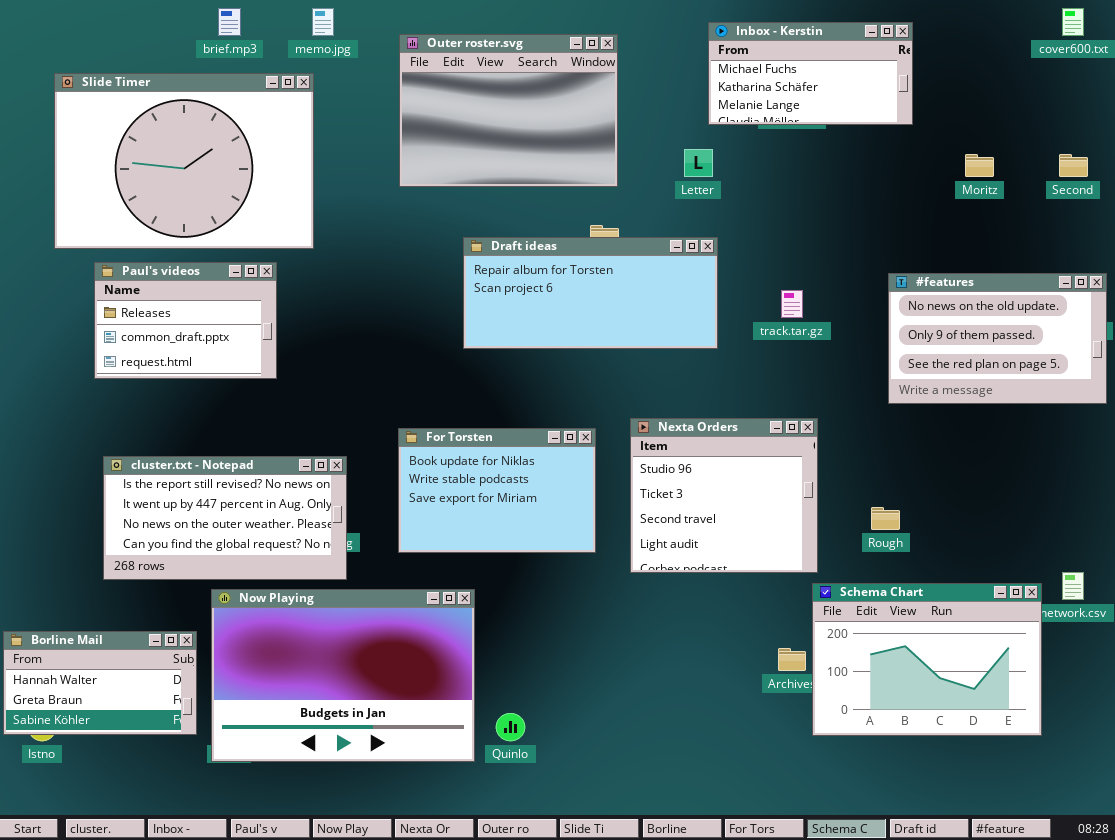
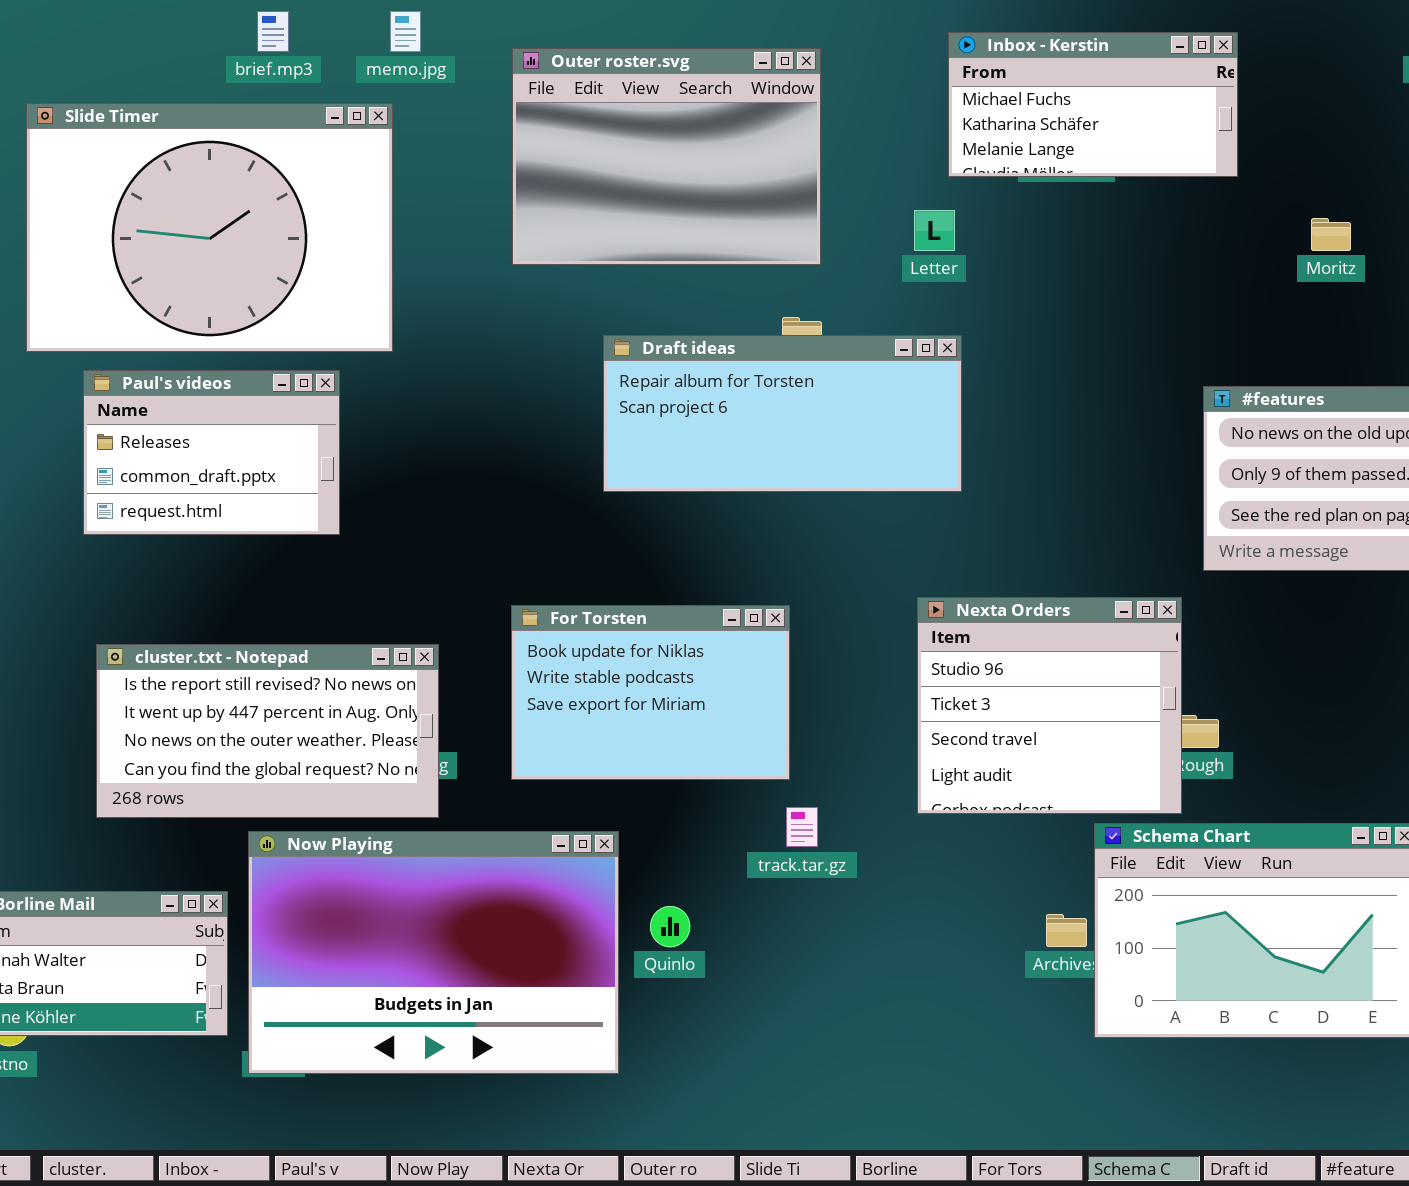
track.tar.gz: [781,290,803,318] -> [786,807,818,847], moved
Nexta Orders: [630,418,818,573] -> [917,597,1182,814], moved
Quinlo: [496,713,525,741] -> [650,906,690,947], moved

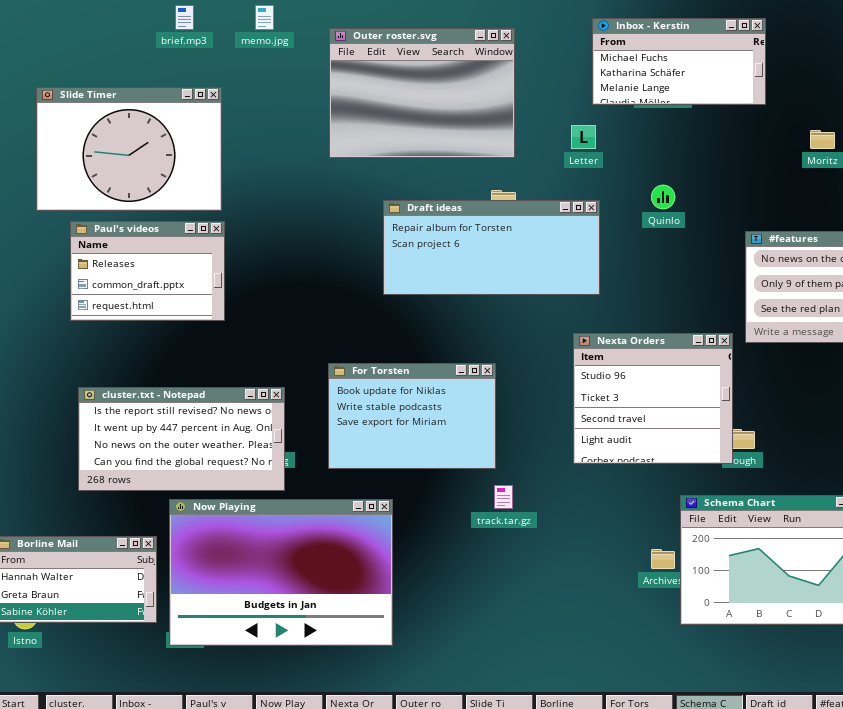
Slide Timer: [26,103,393,352] -> [36,87,222,211], resized
Nexta Orders: [917,597,1182,814] -> [573,333,733,464], moved
Quinlo: [650,906,690,947] -> [651,185,675,209], moved

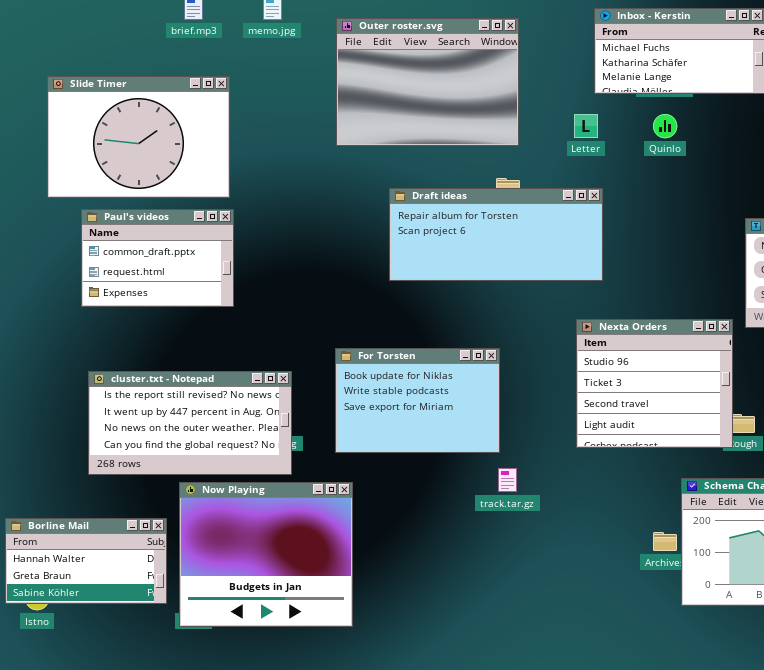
Quinlo: [651,185,675,209] -> [653,114,677,138], moved
Paul's videos: [70,221,225,321] -> [81,209,234,307], scrolled down 1 row
Now Playing: [169,499,393,646] -> [179,482,353,627], resized

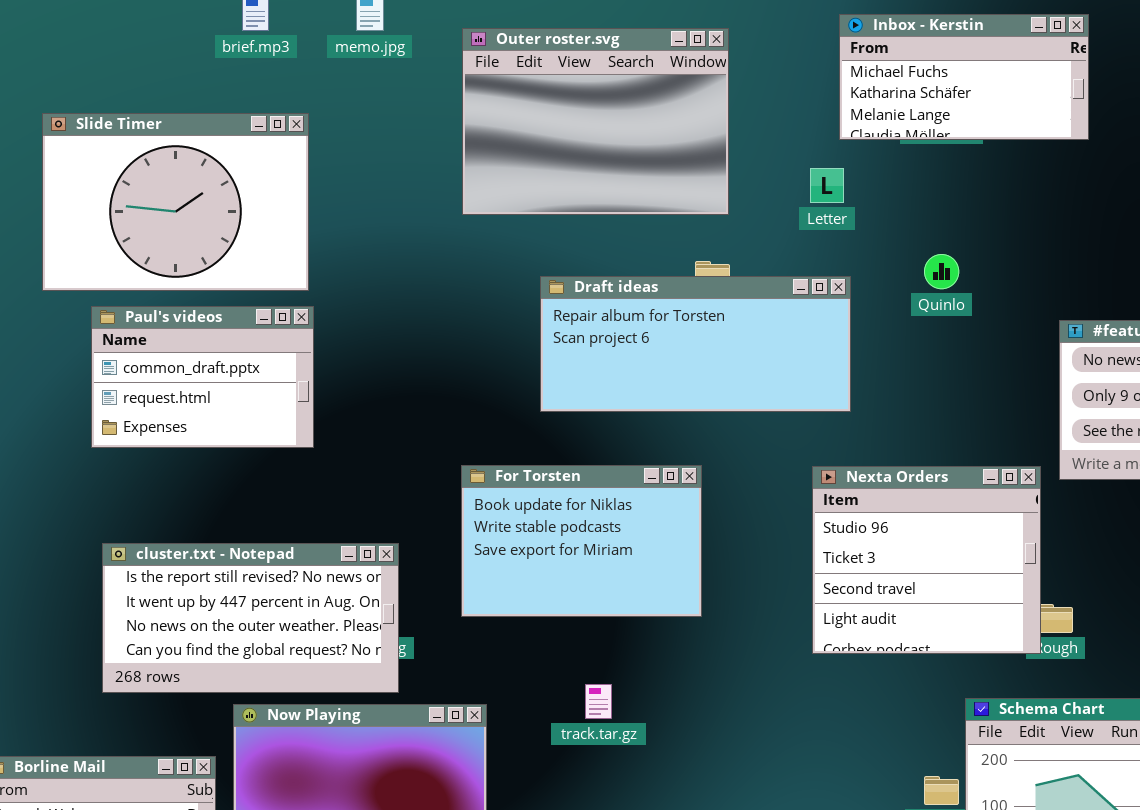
Quinlo: [653,114,677,138] -> [924,254,959,289], moved
For Torsten: [335,348,500,453] -> [461,465,702,617], moved
track.tar.gz: [498,468,517,492] -> [585,684,612,719], moved

